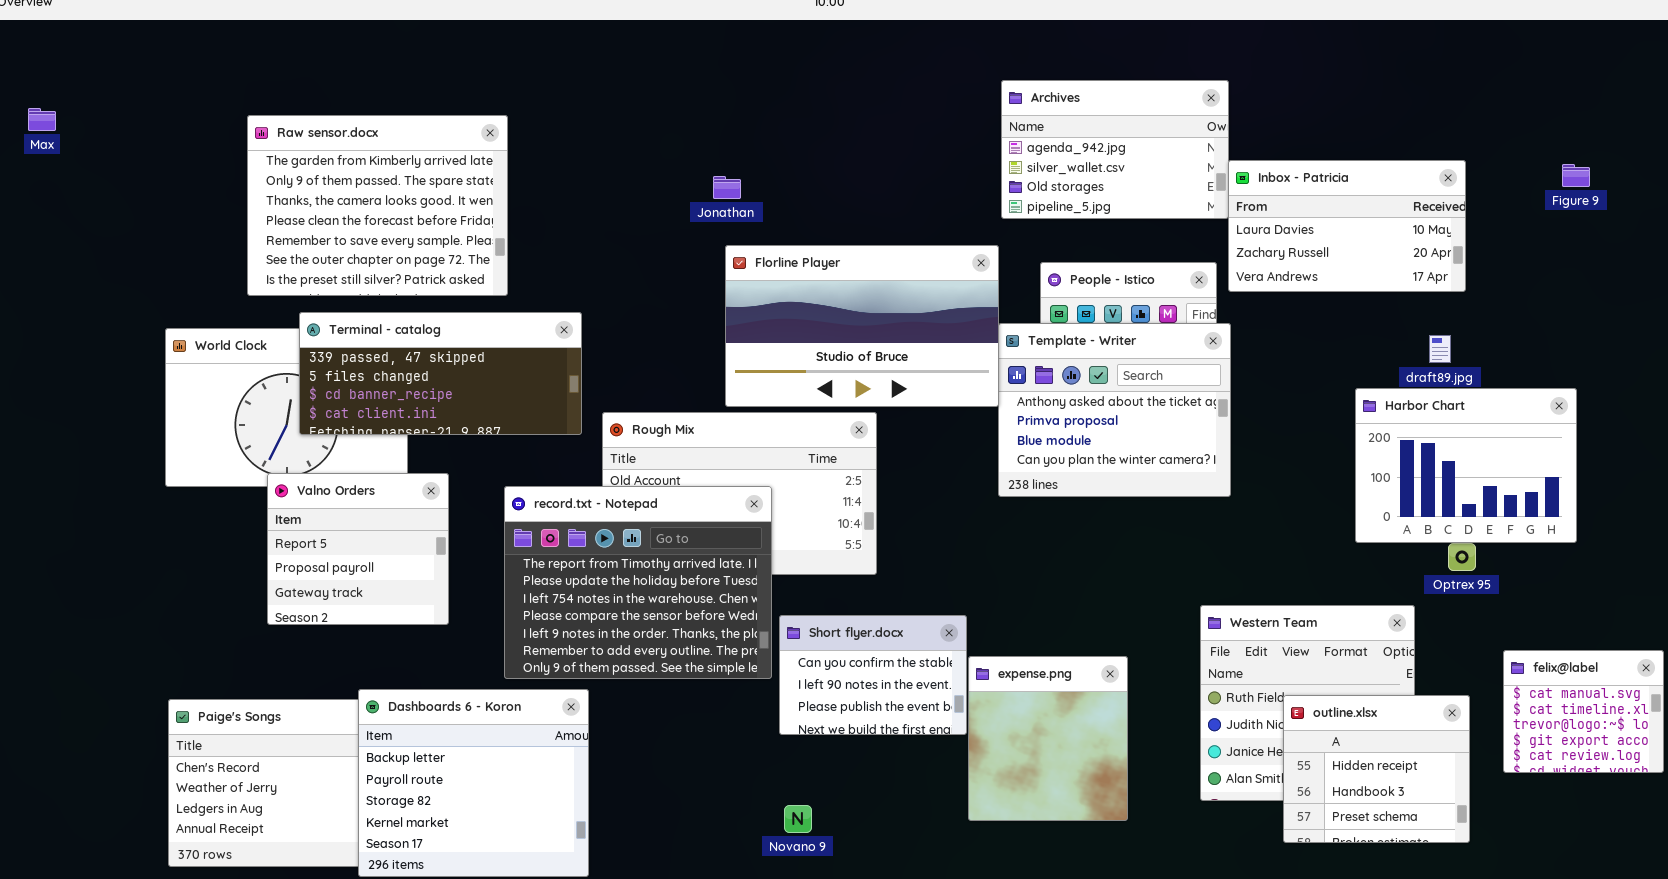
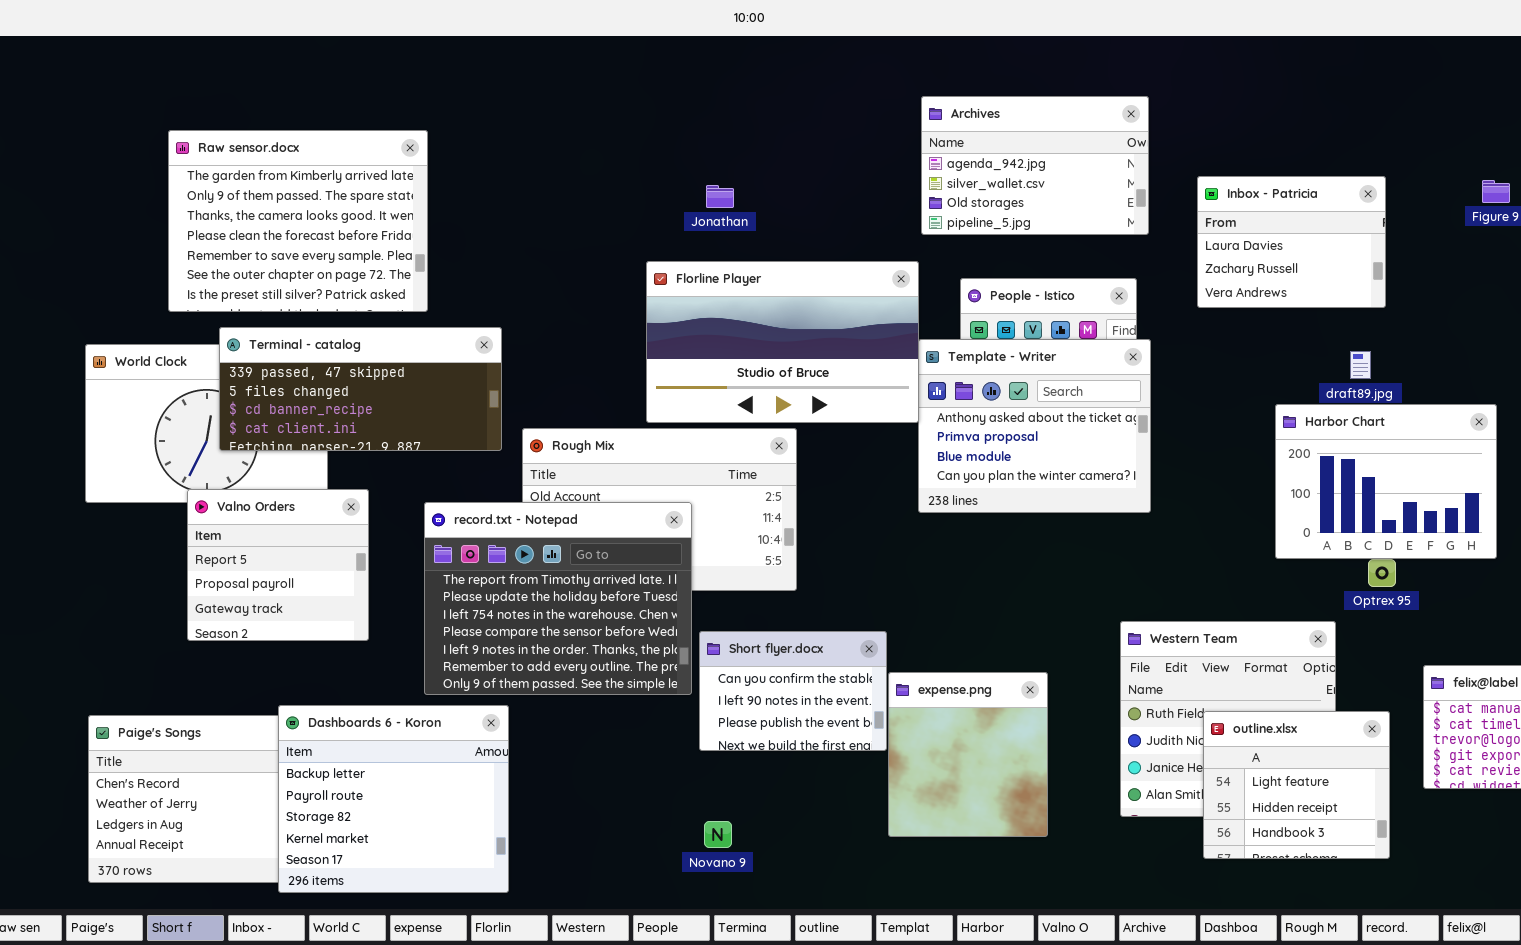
Inbox - Patricia: [1228,160,1466,292] -> [1197,176,1386,308], resized
Jonathan: [713,176,741,199] -> [706,185,734,208], moved
outline.xlsx: [1283,695,1470,843] -> [1203,711,1390,859], scrolled up 1 row

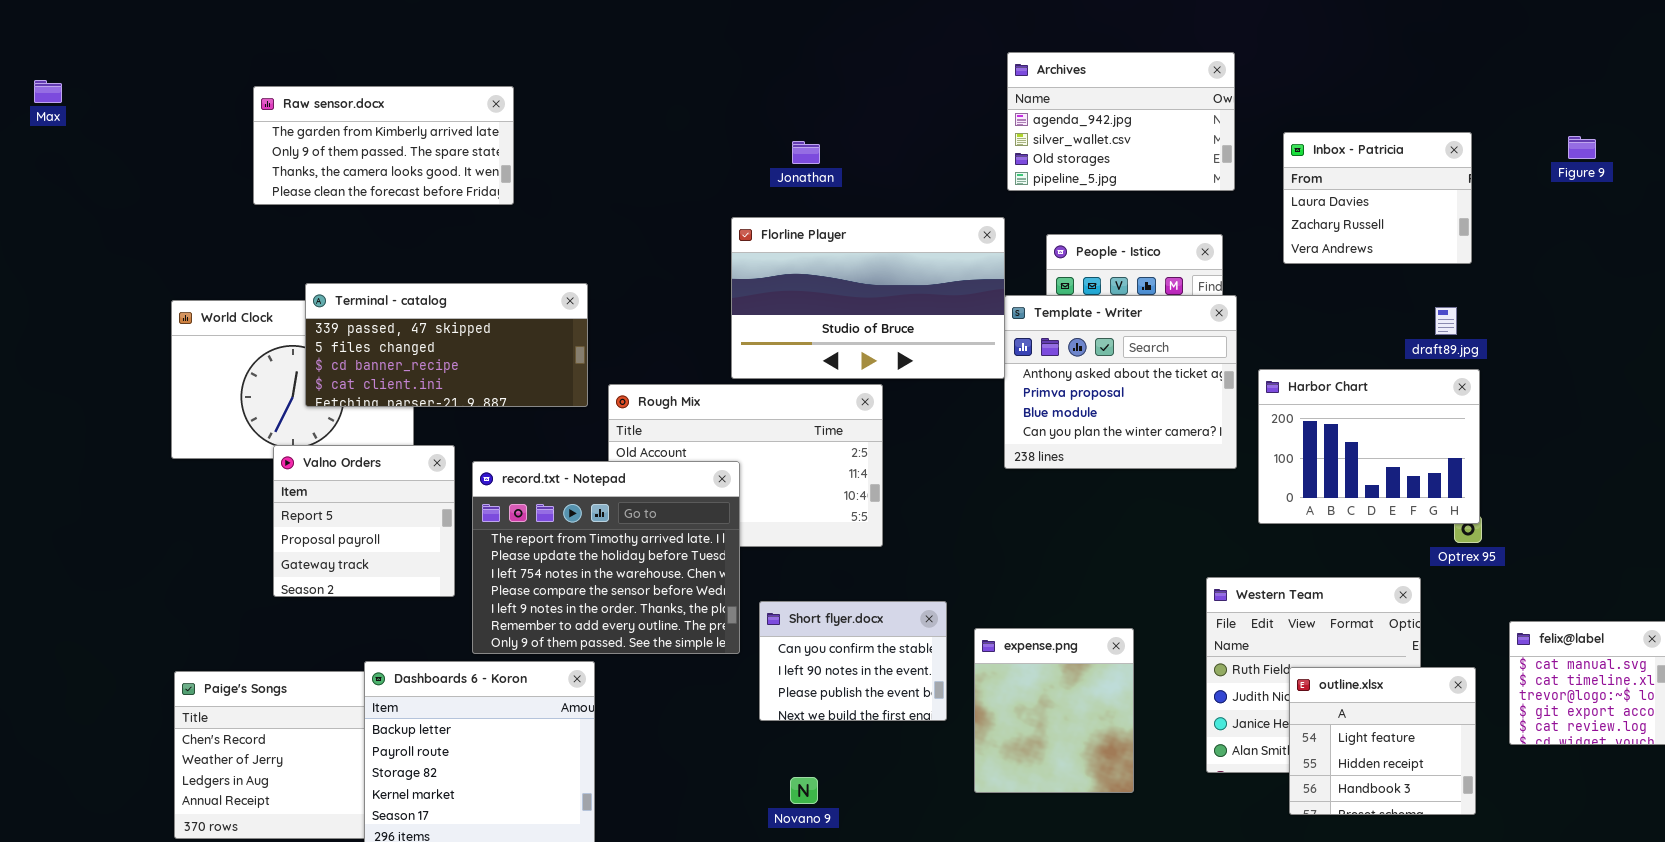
Raw sensor.docx: [168,130,428,312] -> [253,86,514,205], resized
Harbor Chart: [1275,404,1497,559] -> [1258,369,1480,524], moved
record.txt - Notepad: [424,502,692,695] -> [472,461,740,654], moved
Short flyer.docx: [699,631,887,751] -> [759,601,947,721], moved

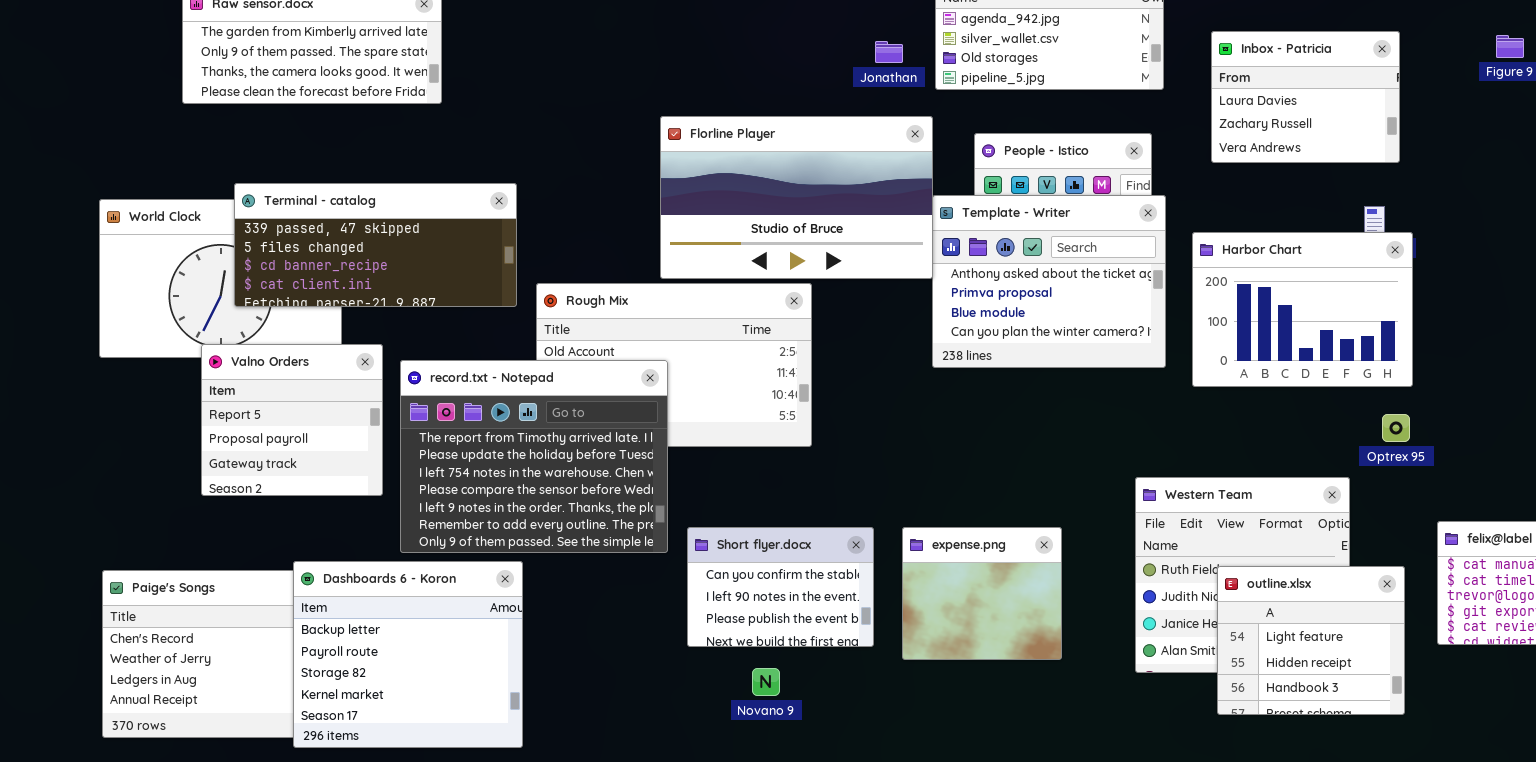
Jonathan: [792,141,820,164] -> [875,41,903,63], moved
Harbor Chart: [1258,369,1480,524] -> [1192,232,1413,387], moved
Short flyer.docx: [759,601,947,721] -> [687,527,874,647], moved
expense.png: [974,628,1134,793] -> [902,527,1062,660], resized
Novano 9: [790,777,818,804] -> [752,668,780,696], moved

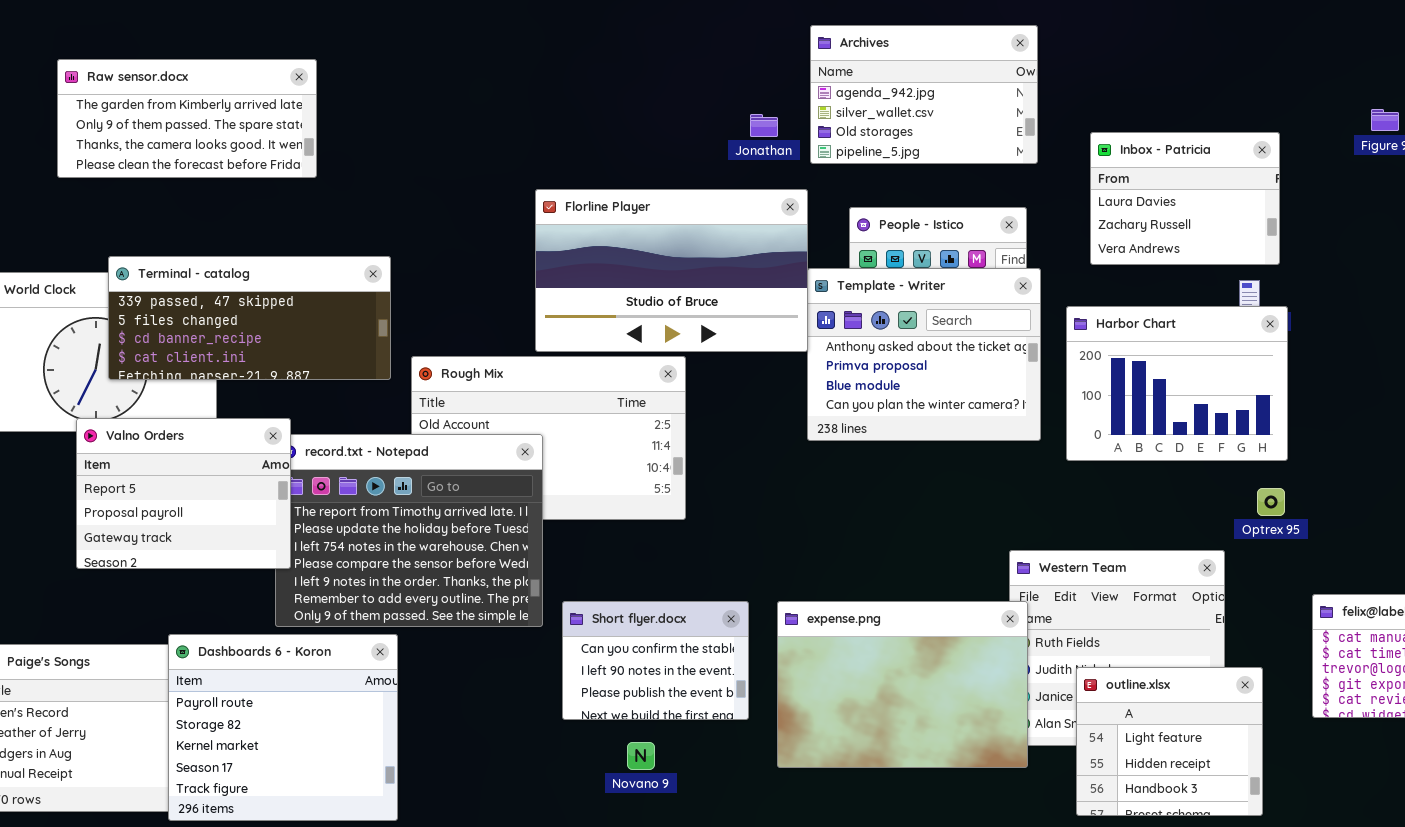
Inbox - Patricia: [1211,31,1400,163] -> [1090,132,1280,265], moved
Valno Orders: [201,344,383,496] -> [76,418,291,569], resized
expense.png: [902,527,1062,660] -> [777,601,1028,768], resized
Dashboards 6 - Koron: [293,561,523,748] -> [168,634,398,821], scrolled down 1 row
outline.xlsx: [1217,566,1405,715] -> [1076,667,1263,816], moved

